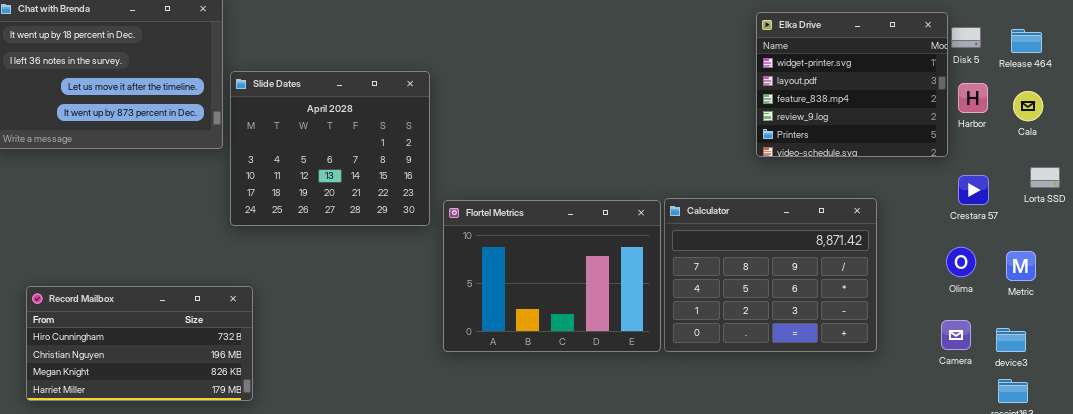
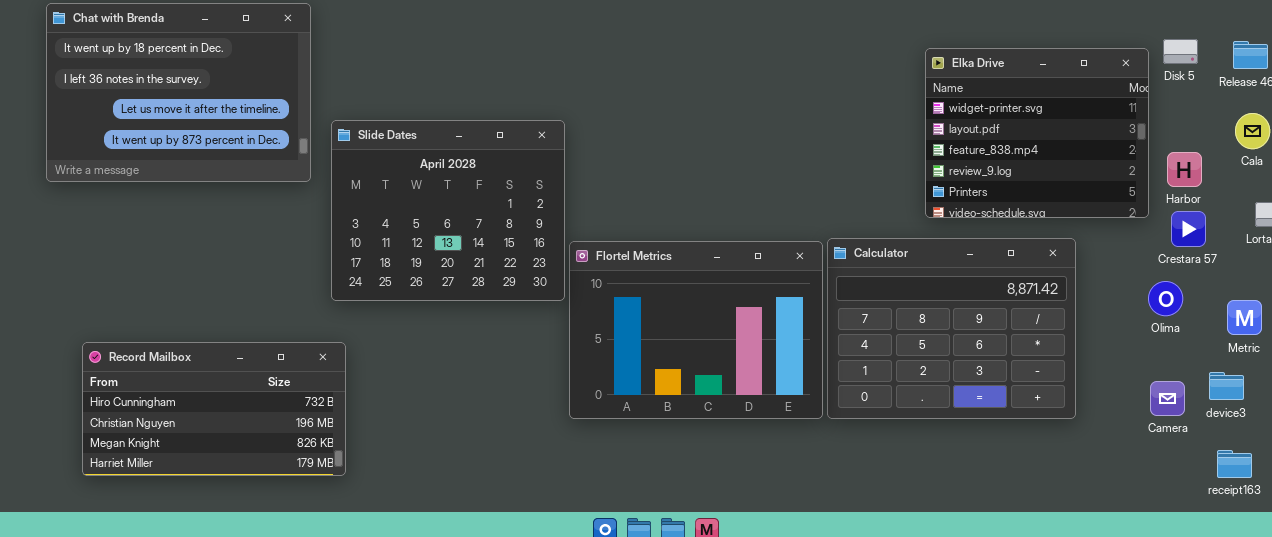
Elka Drive: [756,12,948,157] -> [925,48,1149,218], moved
Slide Dates: [230,71,430,226] -> [331,120,565,301], moved
Harbor: [958,83,988,113] -> [1167,152,1202,187], moved
Olima: [946,247,976,277] -> [1148,281,1183,316], moved
device3: [996,328,1026,352] -> [1209,372,1244,400], moved

